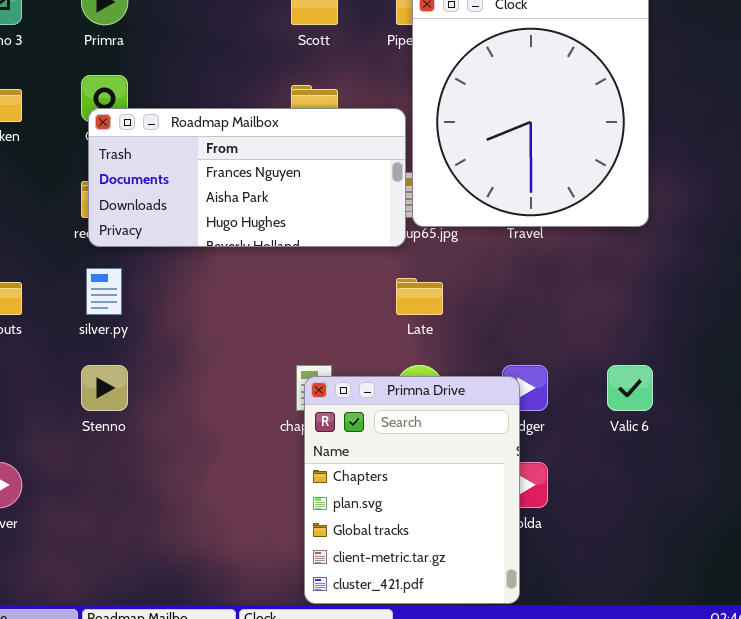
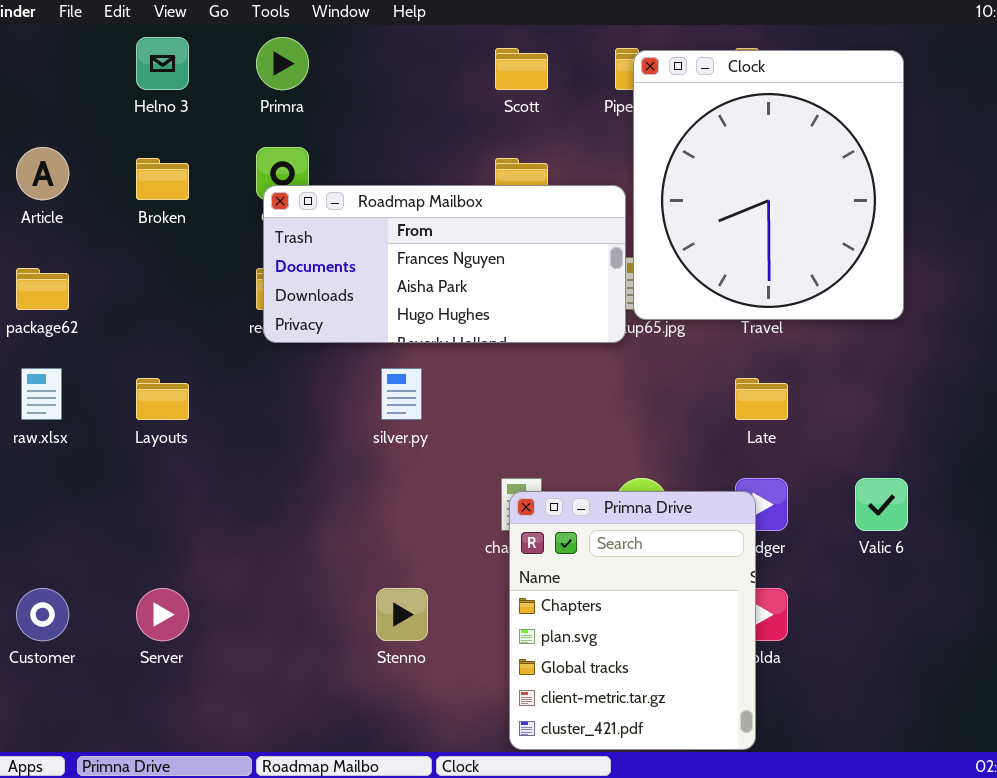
silver.py: [86,268,122,315] -> [381,368,422,420], moved
Late: [396,278,443,315] -> [735,378,788,420], moved
Stenno: [81,365,128,411] -> [376,588,428,641], moved

